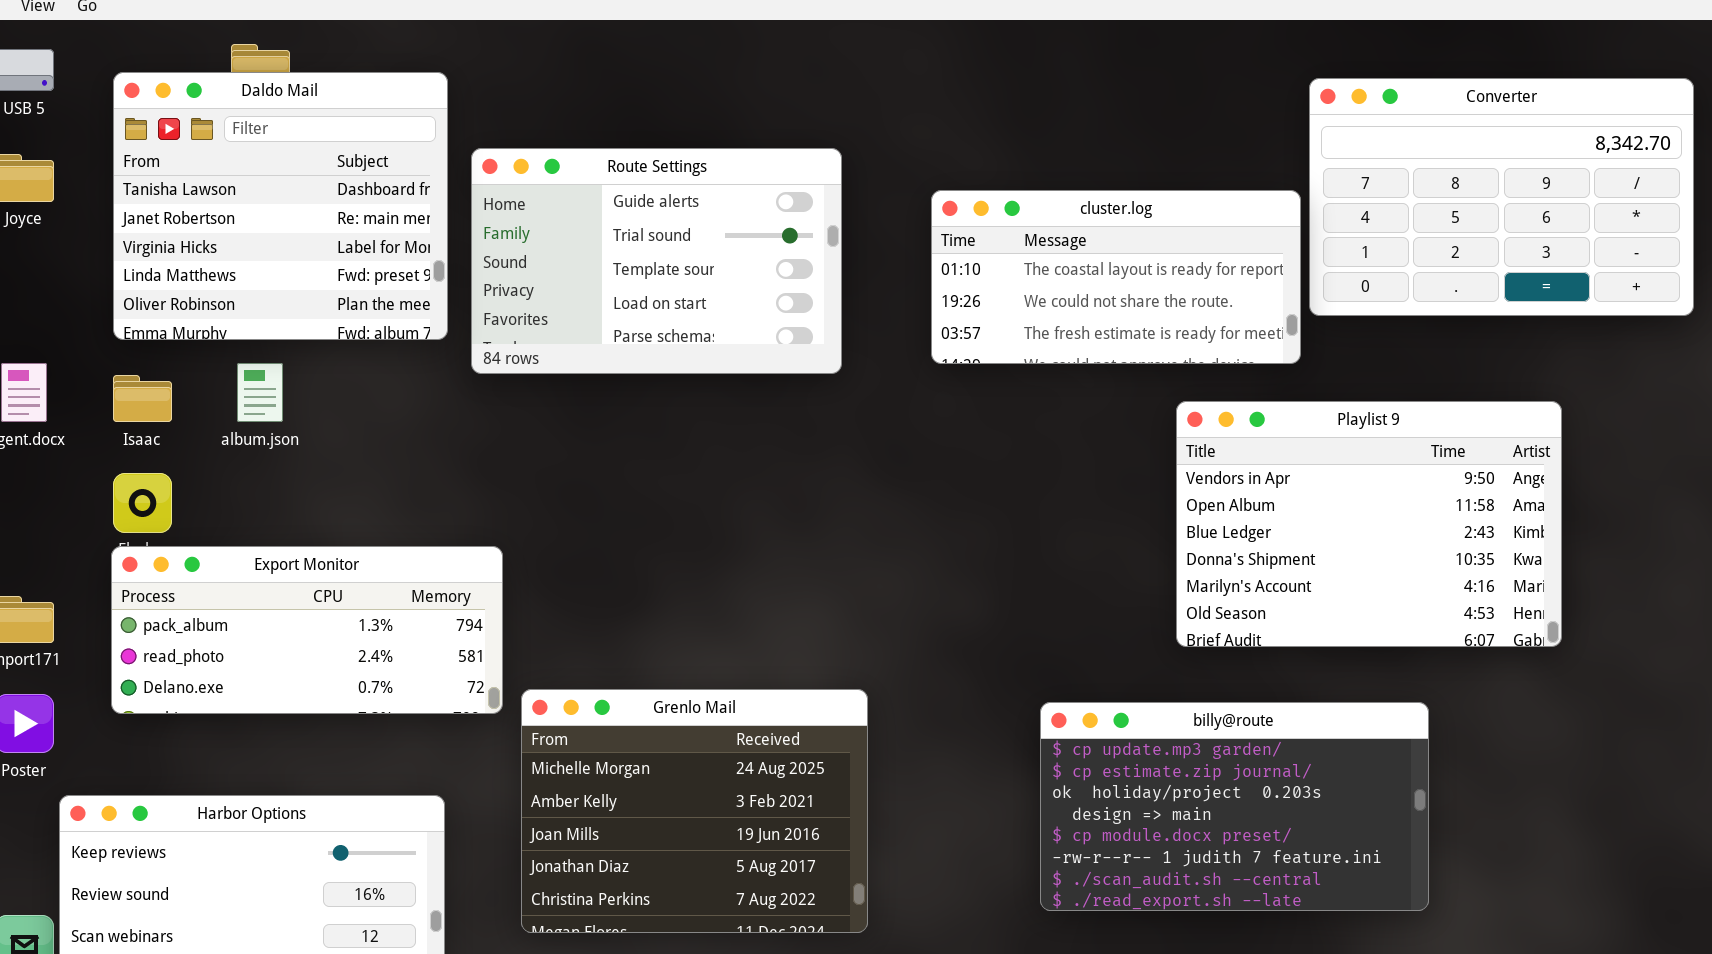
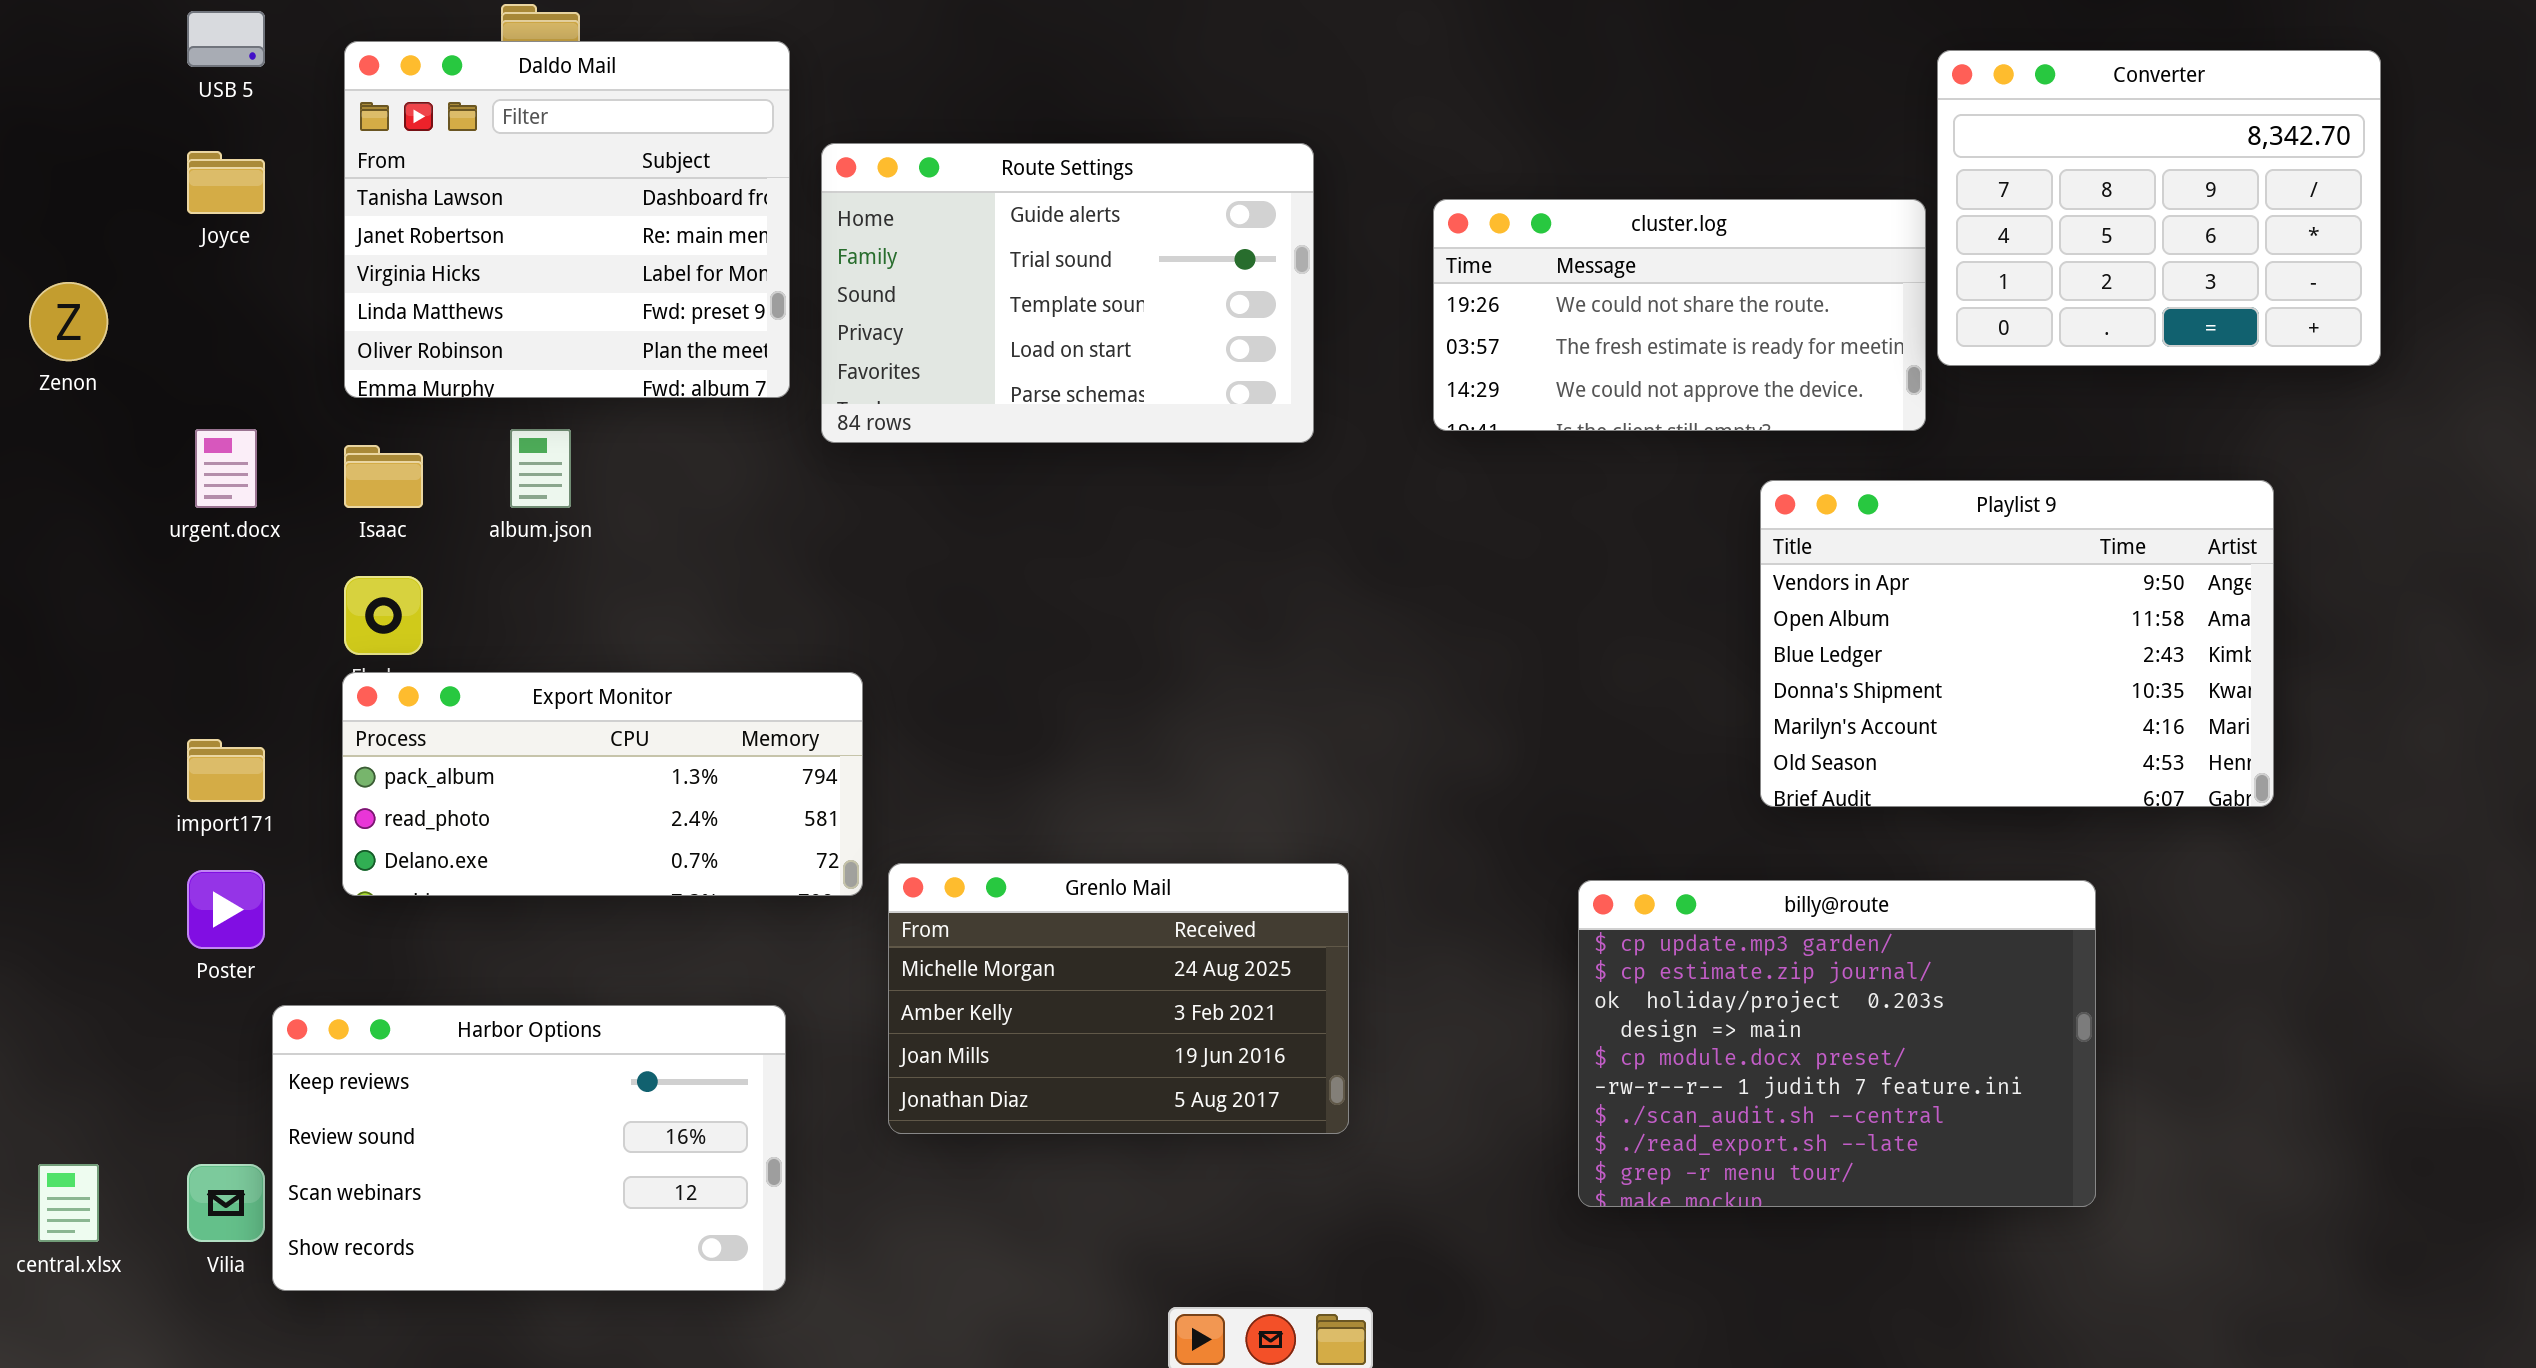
Converter: [1309,78,1694,316] -> [1937,50,2381,366], resized
cluster.log: [931,190,1301,364] -> [1433,199,1926,431], scrolled down 1 row
Grenlo Mail: [521,689,868,933] -> [888,863,1349,1134], resized
billy@route: [1040,702,1429,911] -> [1578,880,2096,1207], resized

